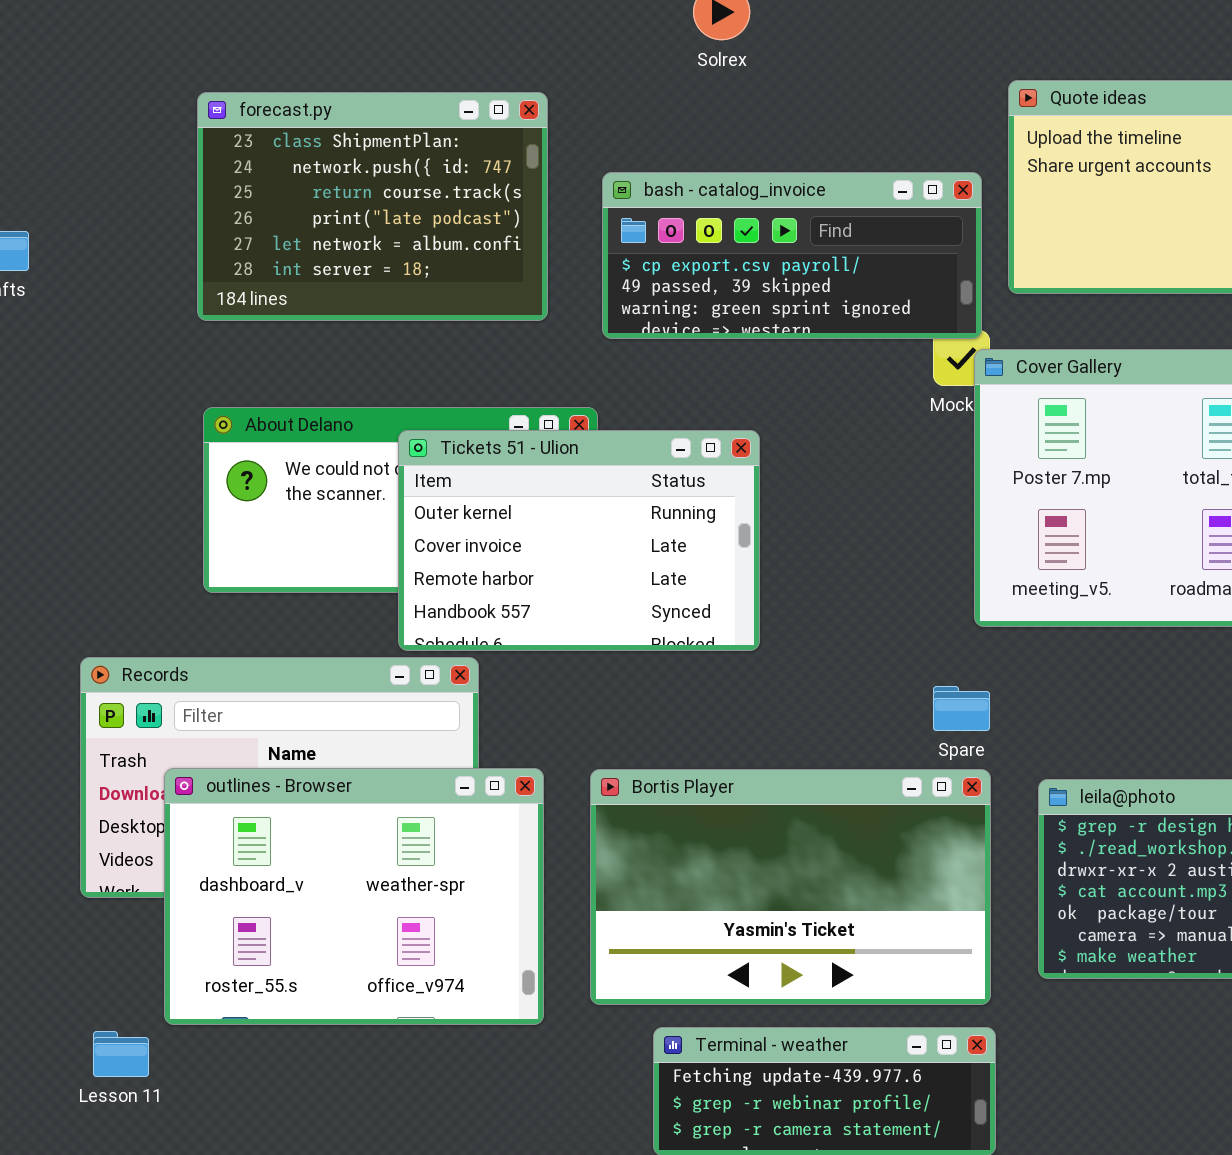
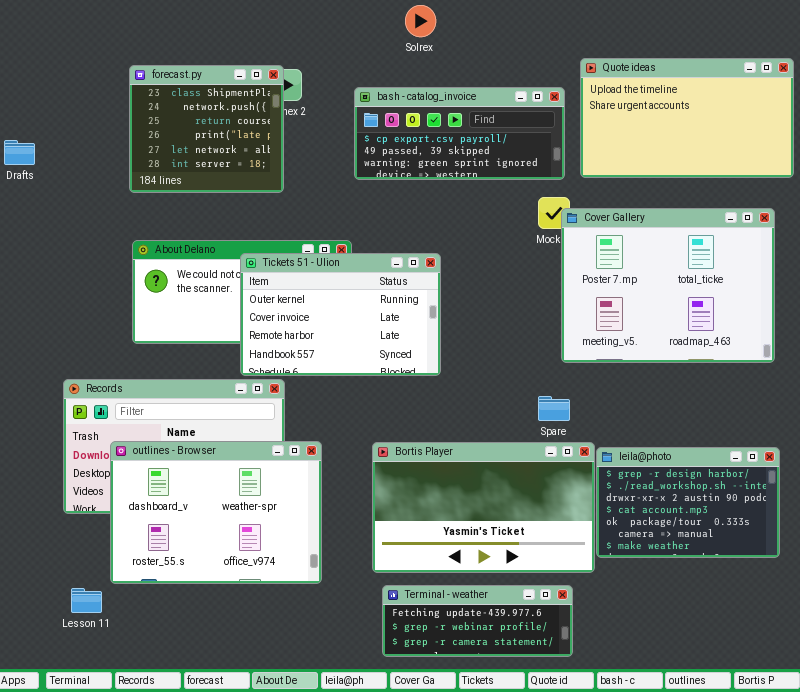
forecast.py: [197,92,548,321] -> [129,65,284,193], resized
bash - catalog_invoice: [602,172,982,339] -> [354,87,565,180], moved
Bortis Player: [590,769,991,1005] -> [372,442,595,573], moved

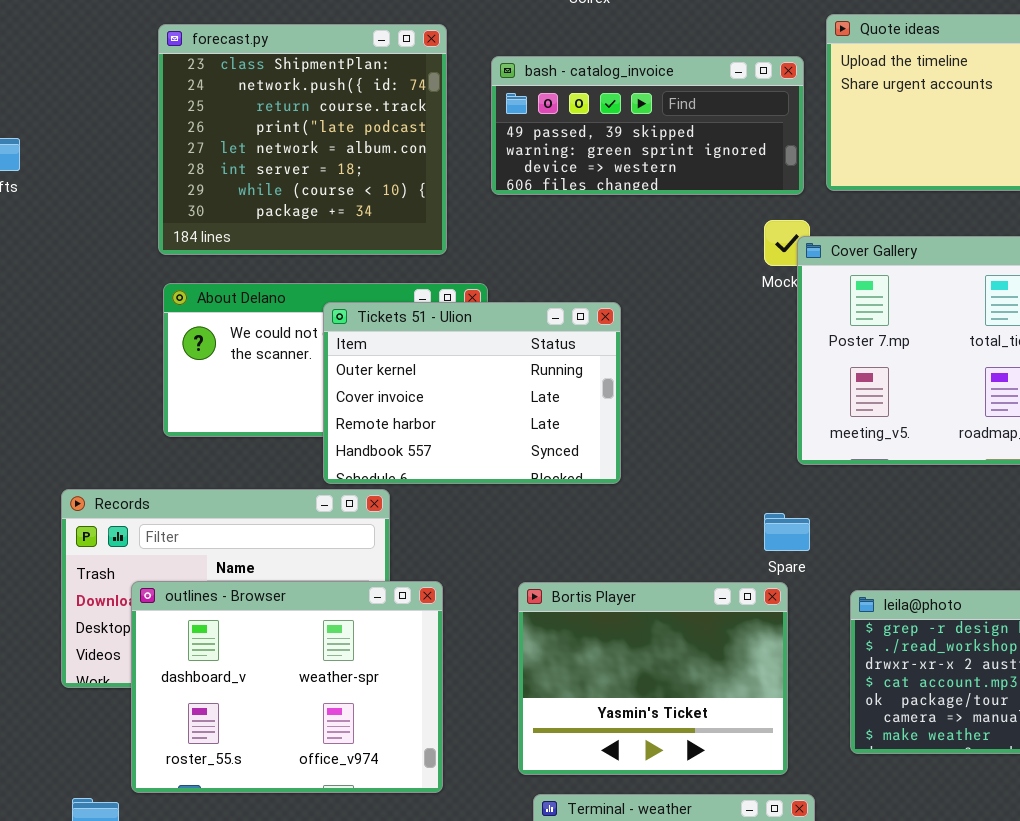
forecast.py: [129,65,284,193] -> [158,24,447,255], resized
bash - catalog_invoice: [354,87,565,180] -> [491,56,804,195], scrolled down 1 row
Bortis Player: [372,442,595,573] -> [518,582,788,775], resized

